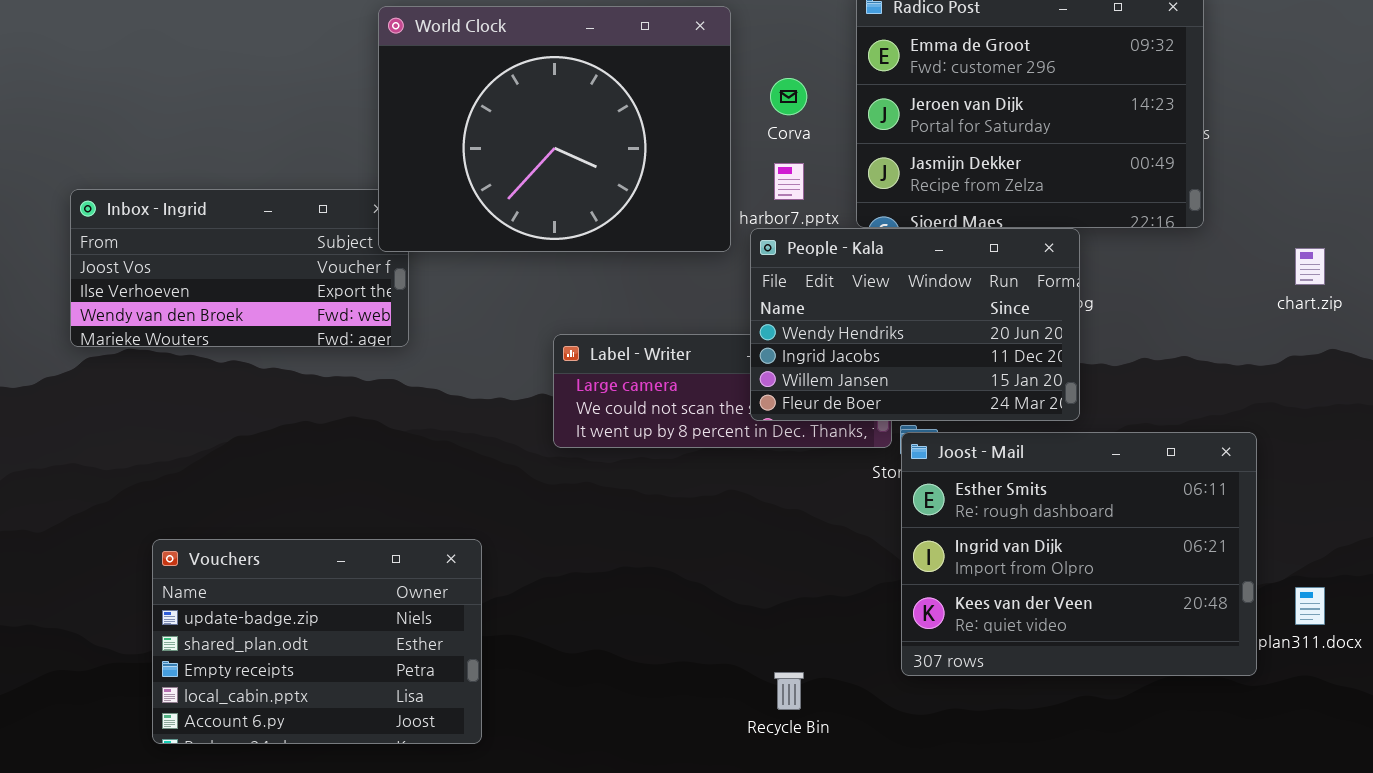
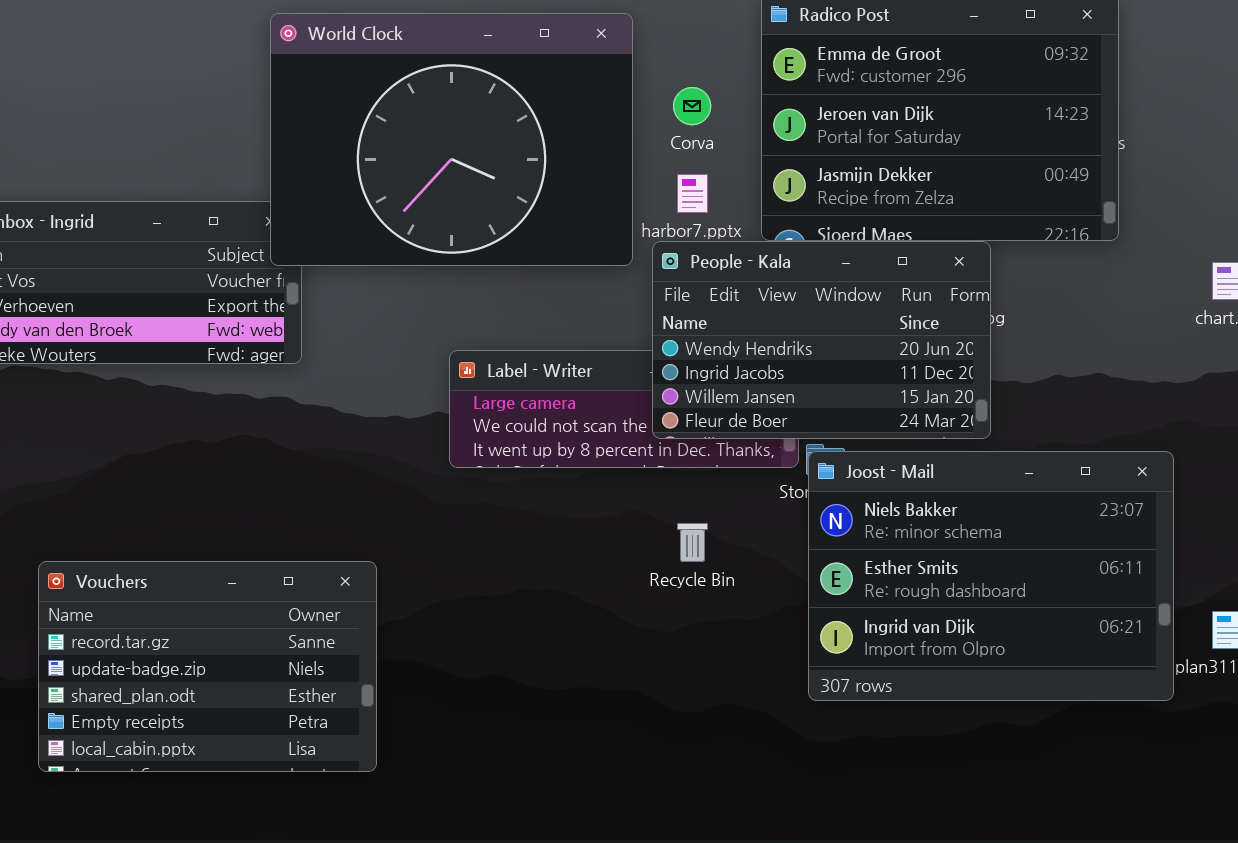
Joost - Mail: [901,432,1257,676] -> [808,451,1174,701], scrolled up 1 row
Vouchers: [152,539,482,744] -> [38,561,377,772], scrolled up 1 row
Recycle Bin: [774,672,804,710] -> [677,523,708,562], moved

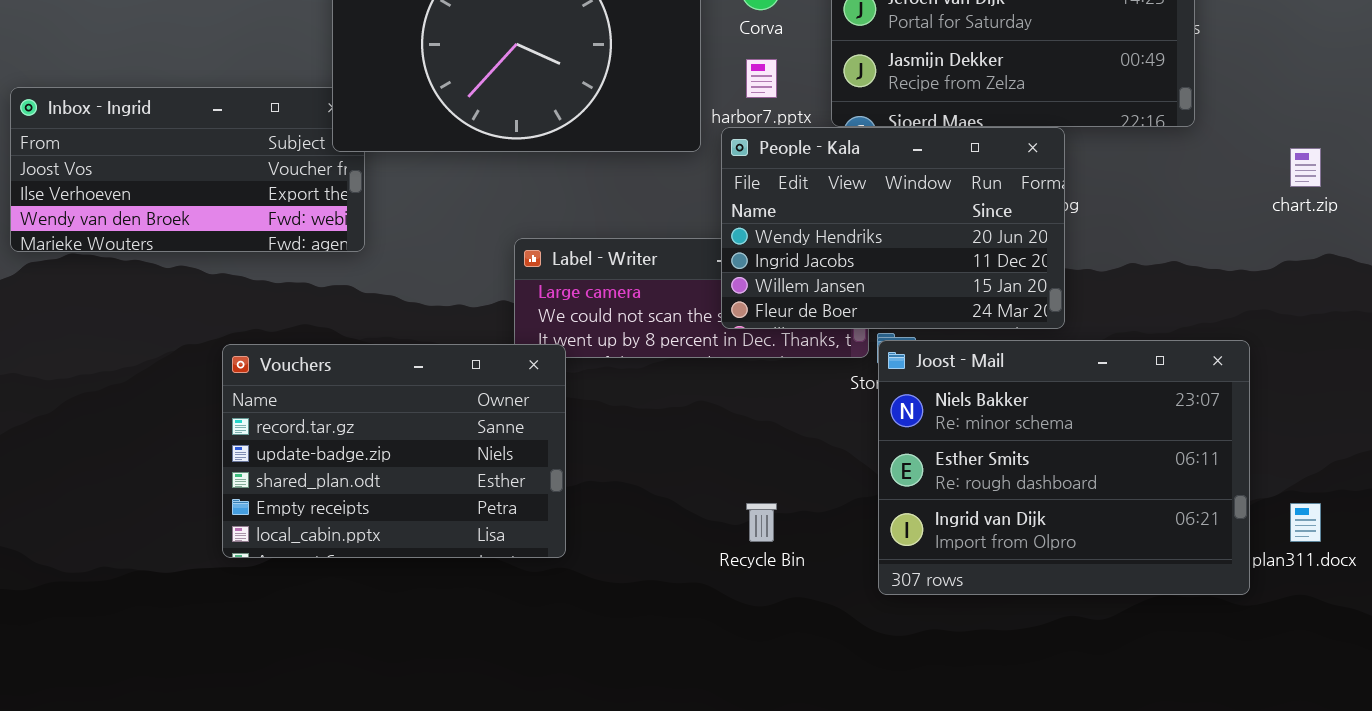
Recycle Bin: [677,523,708,562] -> [746,503,777,542], moved
Vouchers: [38,561,377,772] -> [222,344,566,558], moved

